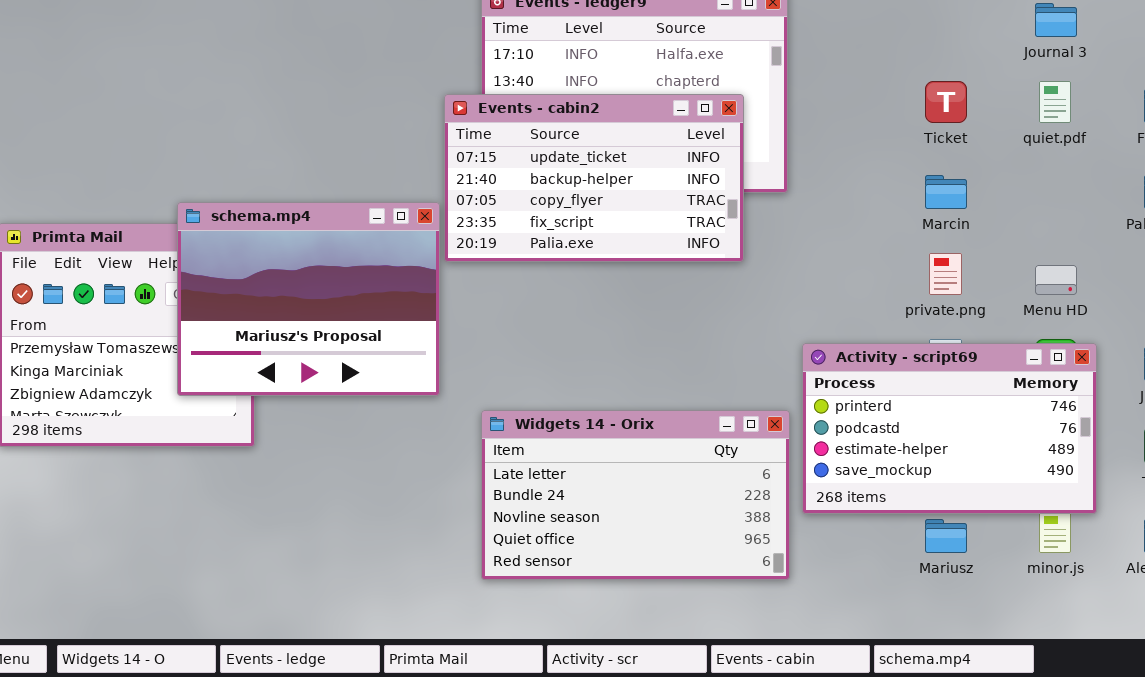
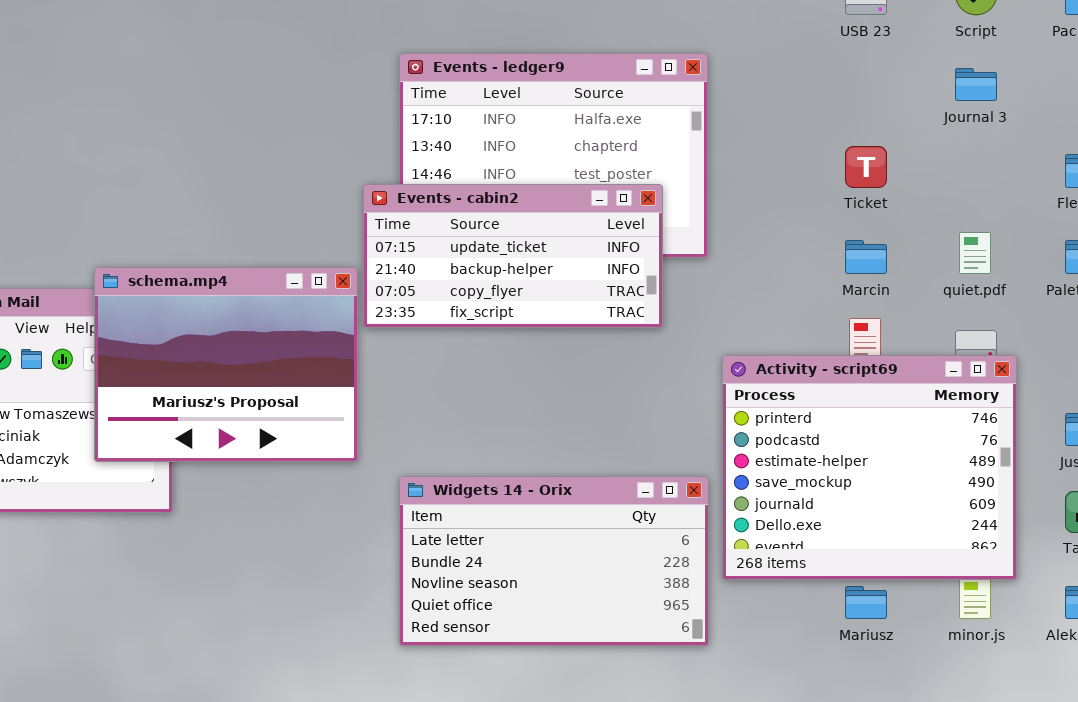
quiet.pdf: [1039,81,1071,123] -> [959,232,991,274], moved
Events - cabin2: [444,94,744,262] -> [363,184,663,328], resized
Activity - script69: [802,343,1097,514] -> [722,355,1017,580], resized

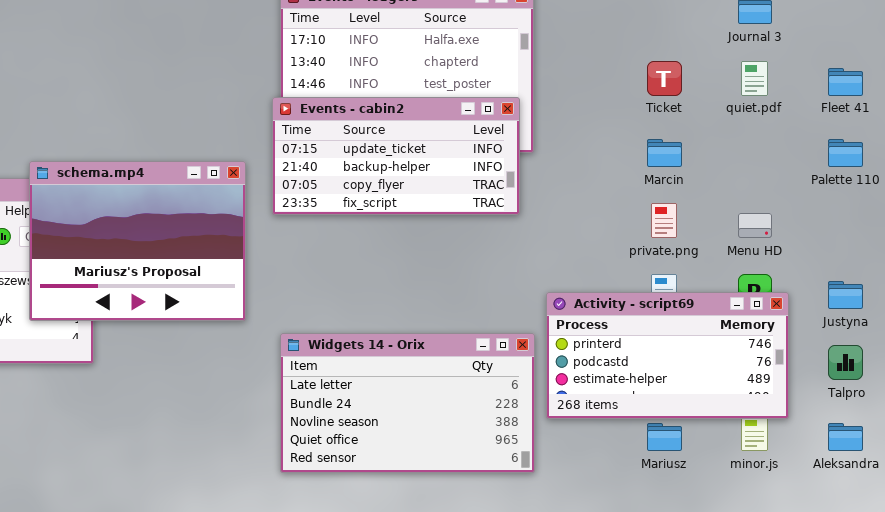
Events - cabin2: [363,184,663,328] -> [272,97,520,215], moved
quiet.pdf: [959,232,991,274] -> [741,61,768,96], moved
Activity - script69: [722,355,1017,580] -> [546,292,789,419], resized

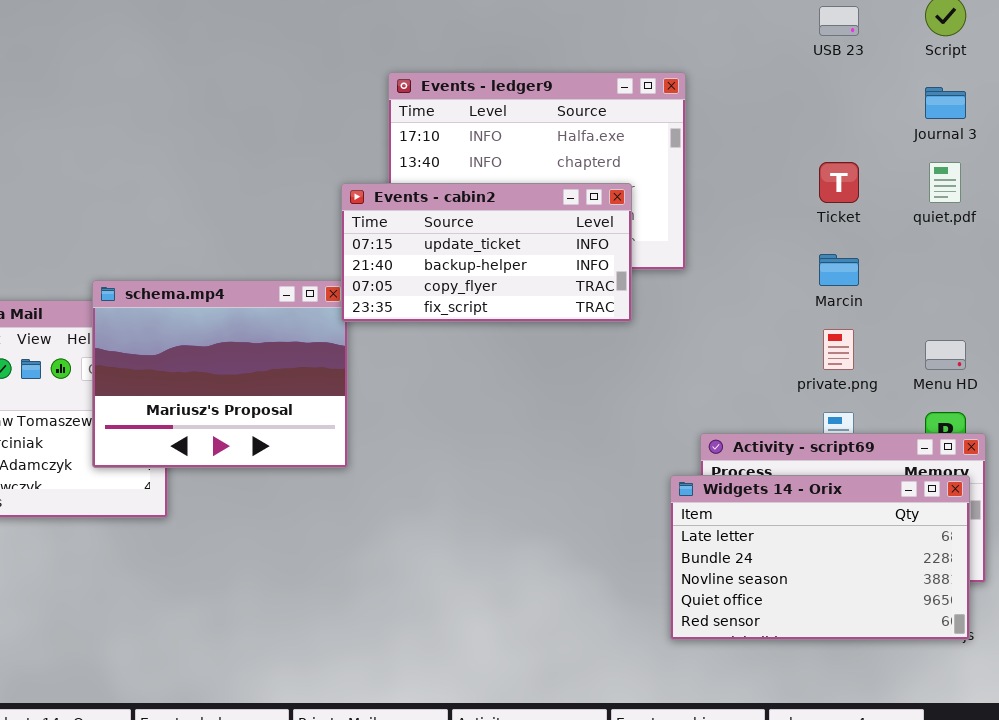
Events - cabin2: [272,97,520,215] -> [341,183,632,322], moved
Widgets 14 - Orix: [280,333,535,473] -> [670,475,970,640], moved

